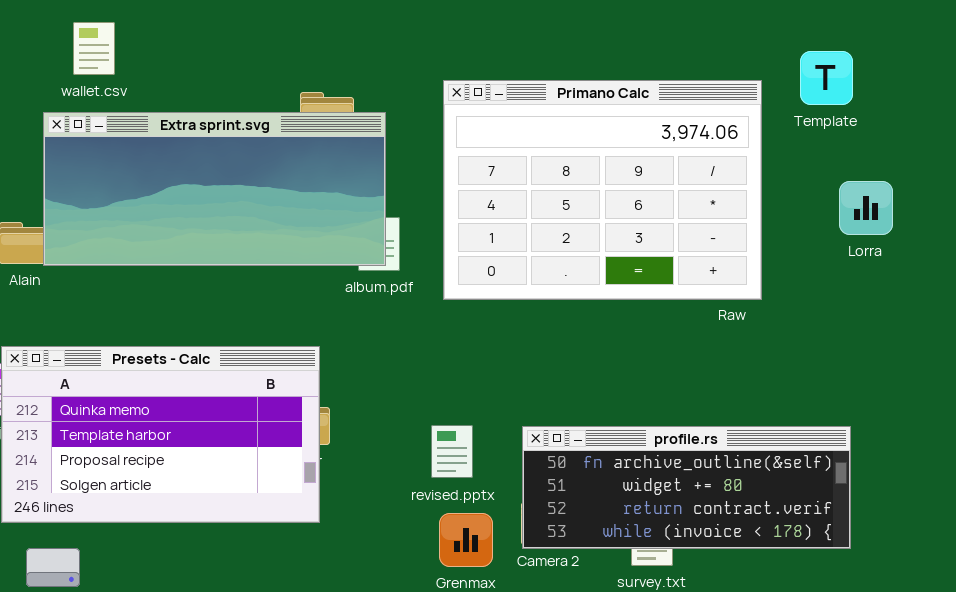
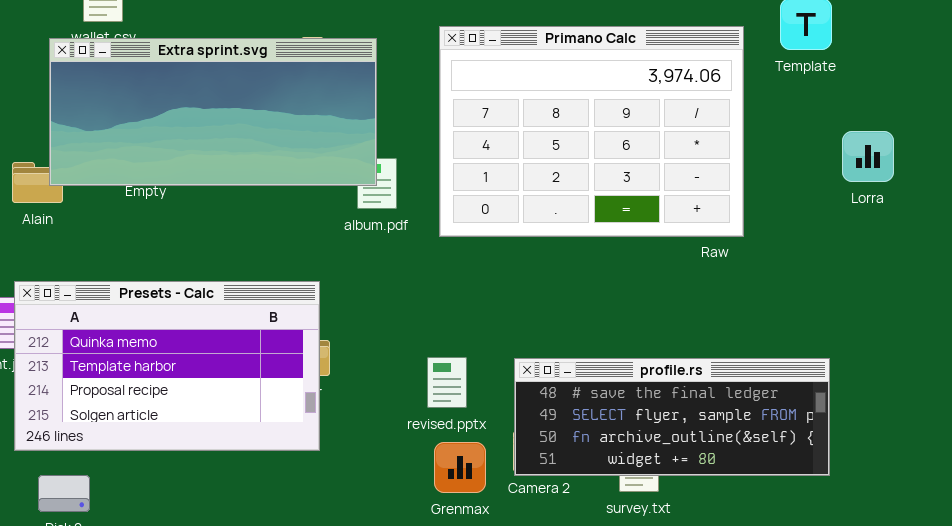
Extra sprint.svg: [43,112,386,266] -> [49,38,377,186], moved
Lorra: [839,181,893,235] -> [842,131,894,182], moved
profile.rs: [522,426,851,549] -> [514,358,830,476], scrolled up 2 rows

